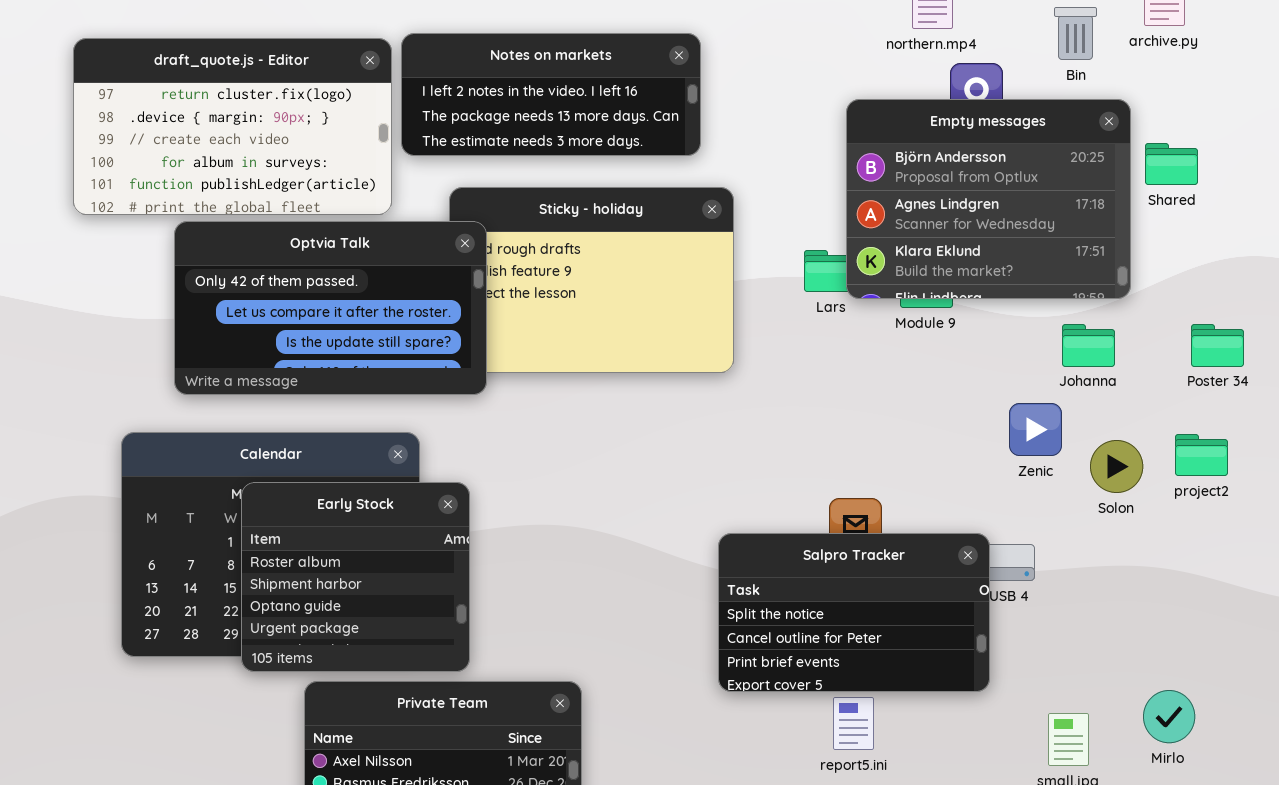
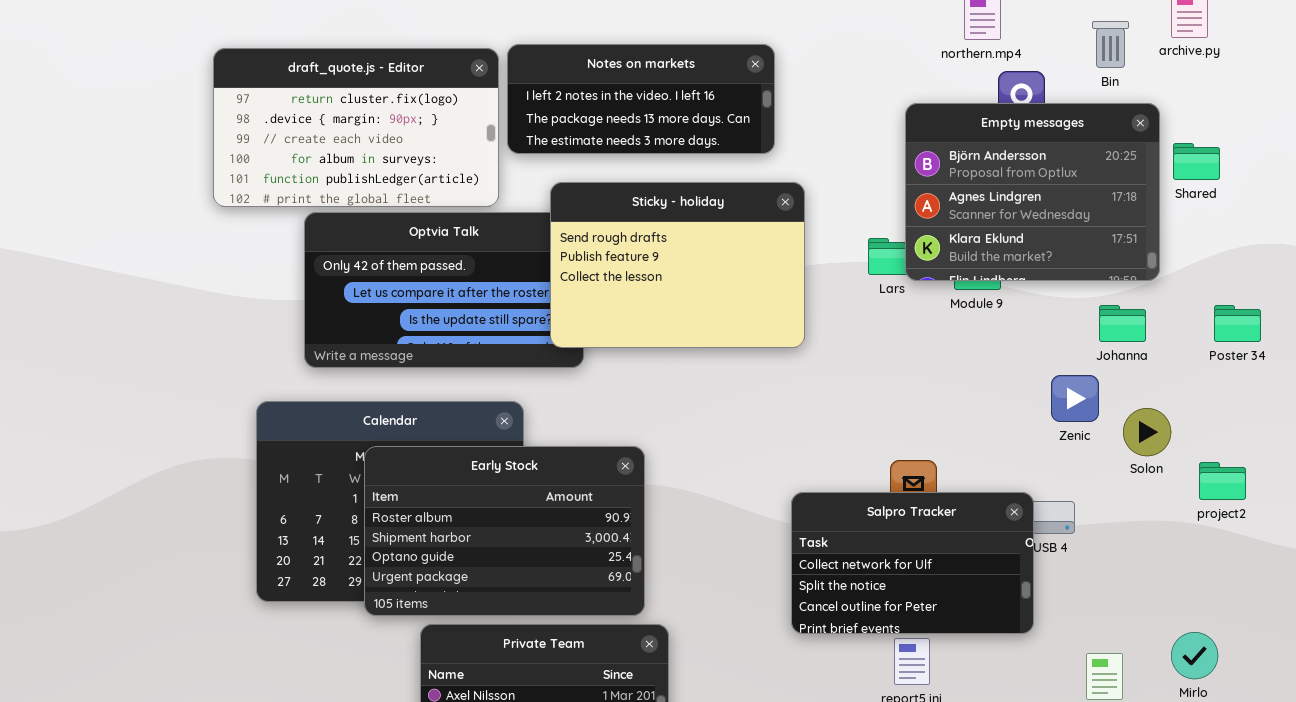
Sticky - holiday: [449,187,734,373] -> [550,182,805,348], raised
project2: [1175,434,1228,476] -> [1199,462,1246,500], moved
Early Stock: [241,482,470,672] -> [364,446,645,616], resized
Salpro Tracker: [718,533,990,692] -> [791,492,1034,634], scrolled up 1 row

